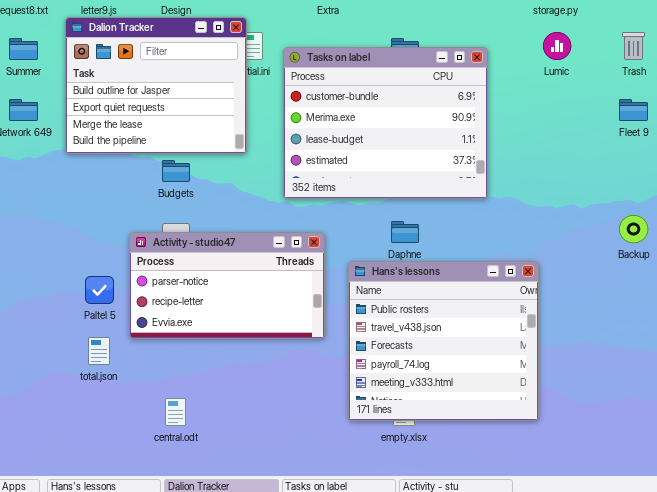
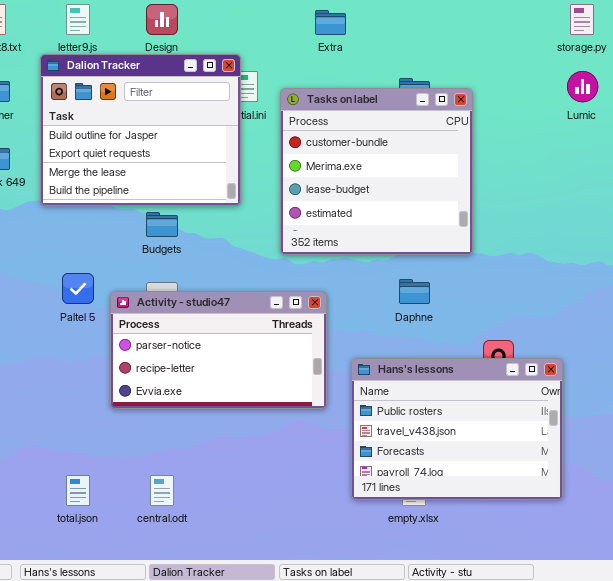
Tasks on label: [283,47,488,199] -> [280,88,473,255], resized
Hans's lessons: [348,261,539,421] -> [351,358,563,500], resized
Paltel 5: [85,276,114,304] -> [62,273,94,304], moved
total.json: [88,337,110,365] -> [66,475,90,506], moved

